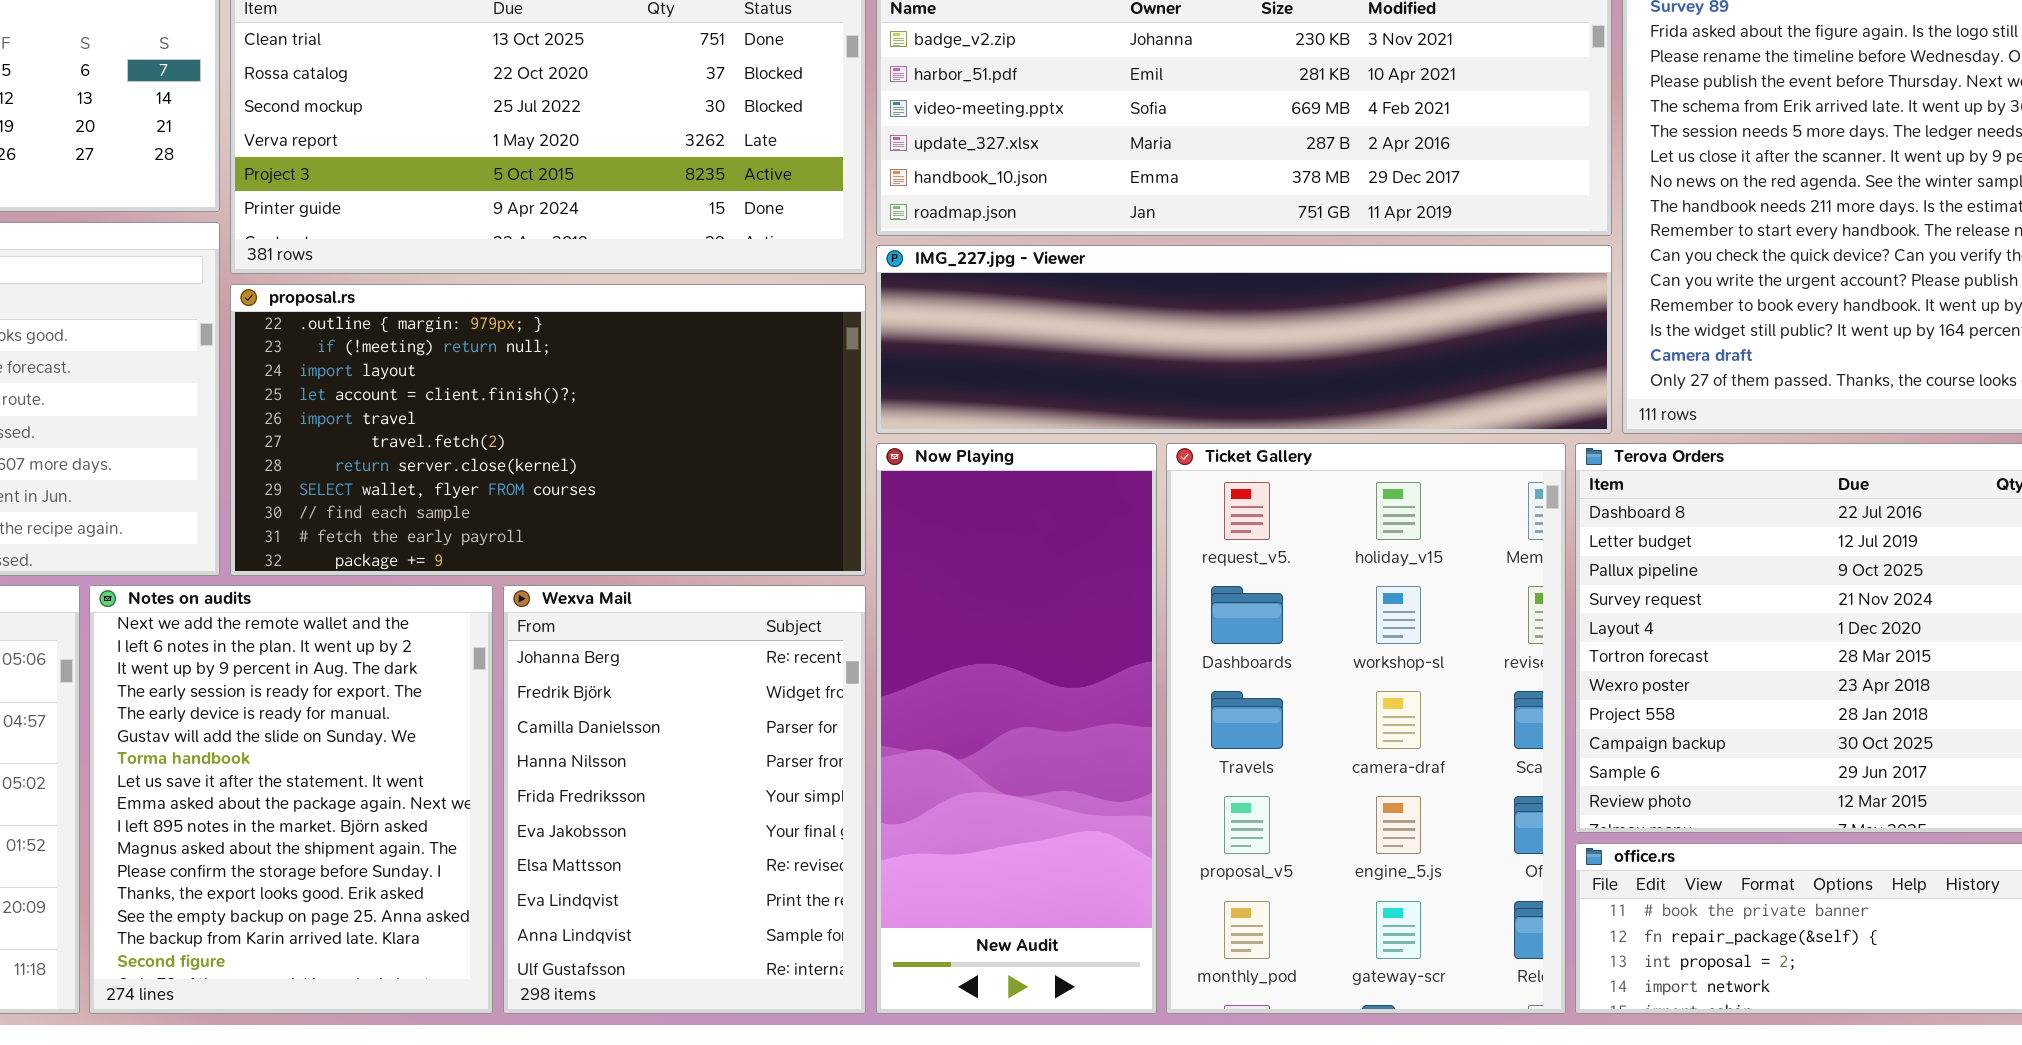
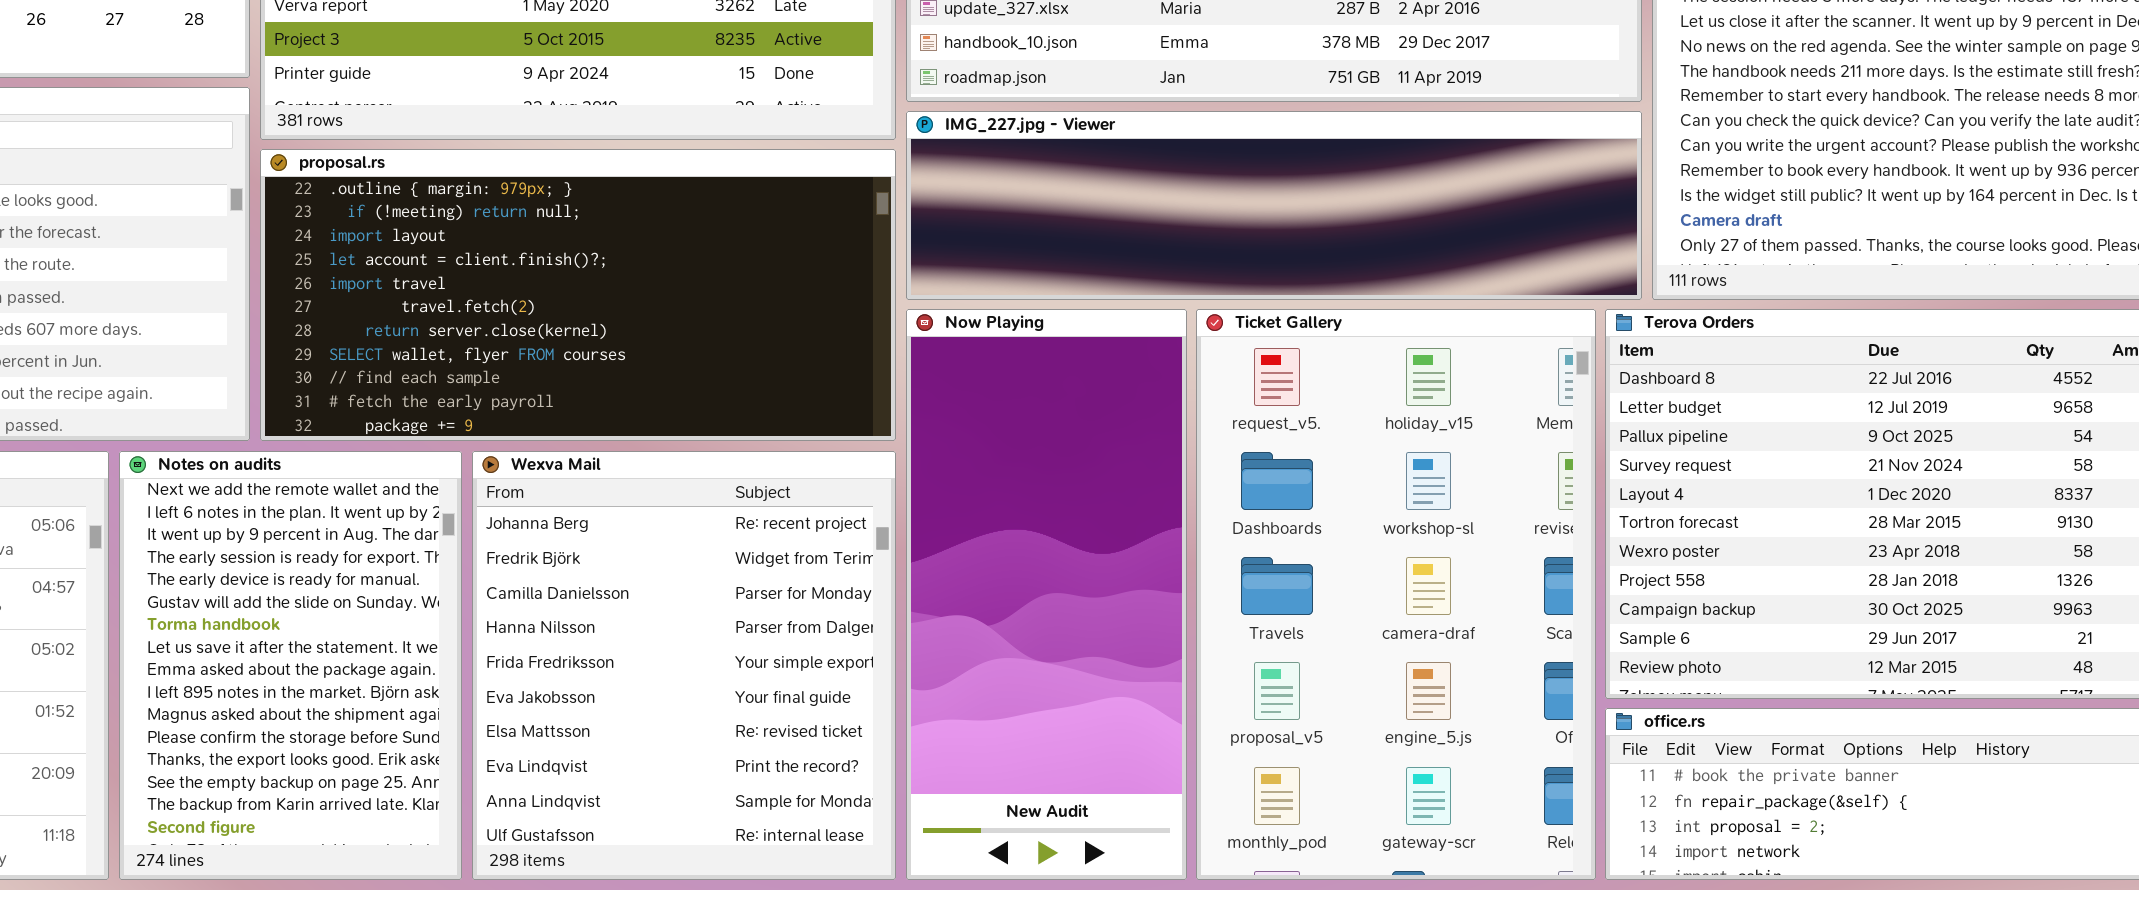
Notes on audits: [89,585,493,1014] -> [119,451,462,880], resized
Wexva Mail: [503,585,866,1014] -> [472,451,896,880], resized

